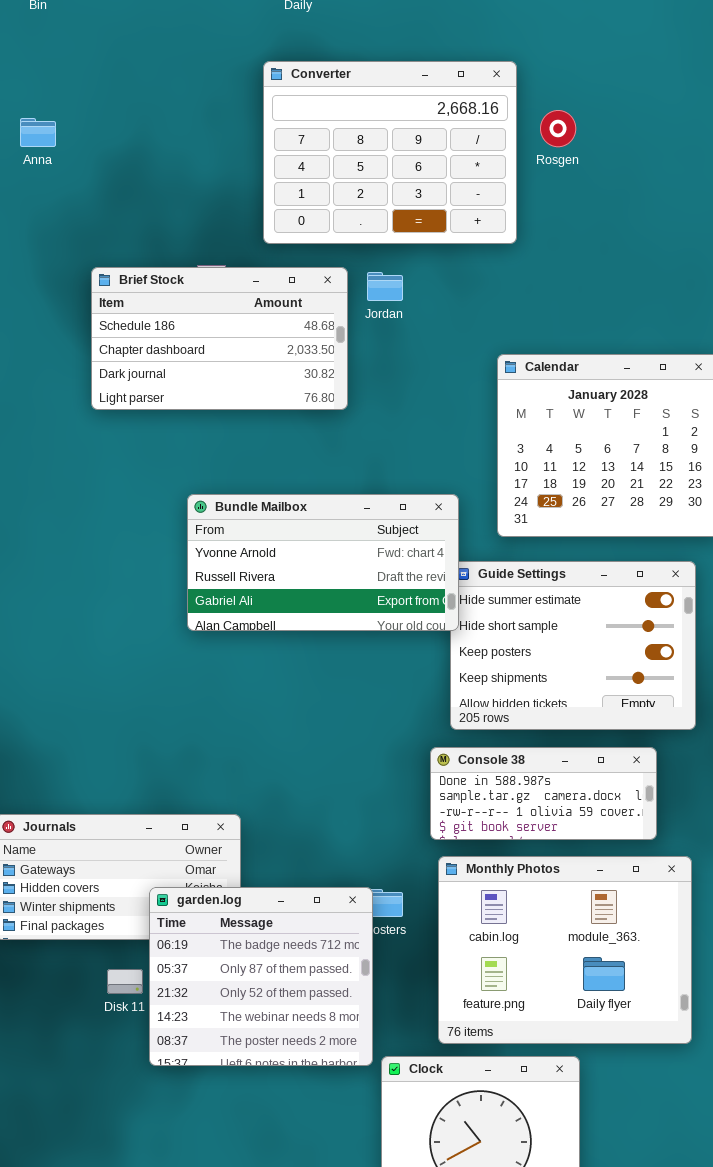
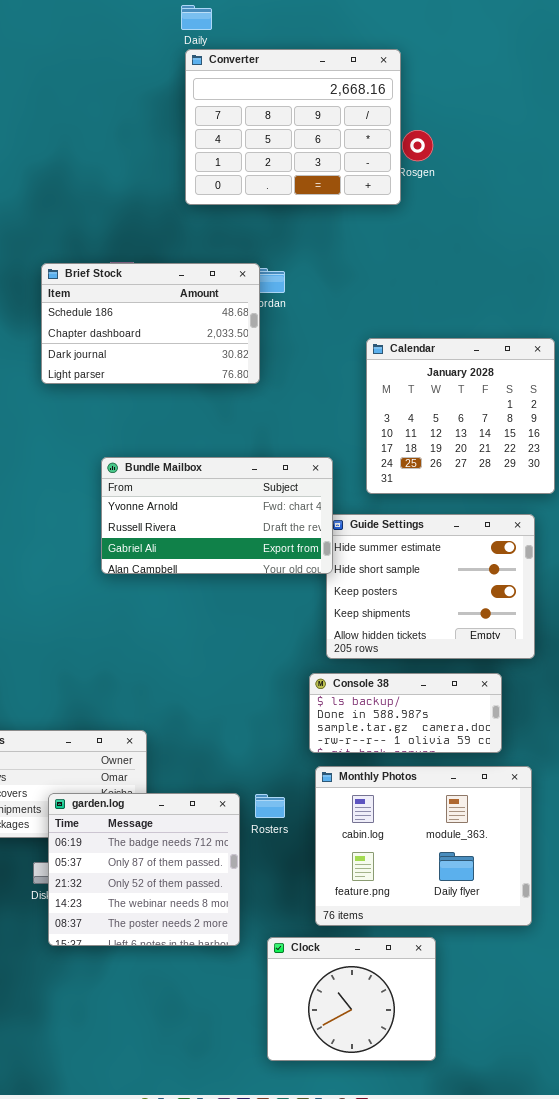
Converter: [263,61,517,244] -> [185,49,401,205], moved
Brief Stock: [91,267,348,410] -> [41,263,260,384], moved
Console 38: [430,747,657,840] -> [309,673,502,753], scrolled up 1 row
garden.log: [149,887,373,1066] -> [48,793,240,946], moved

